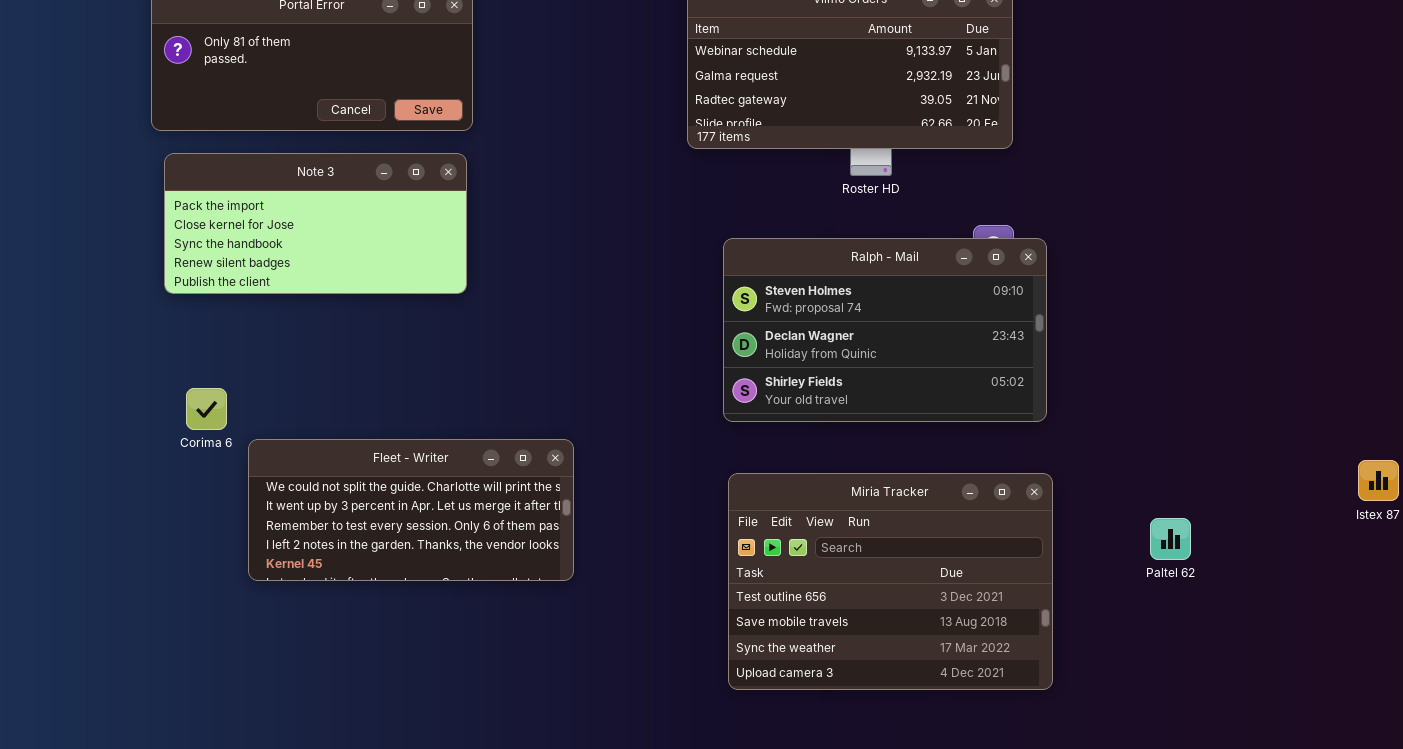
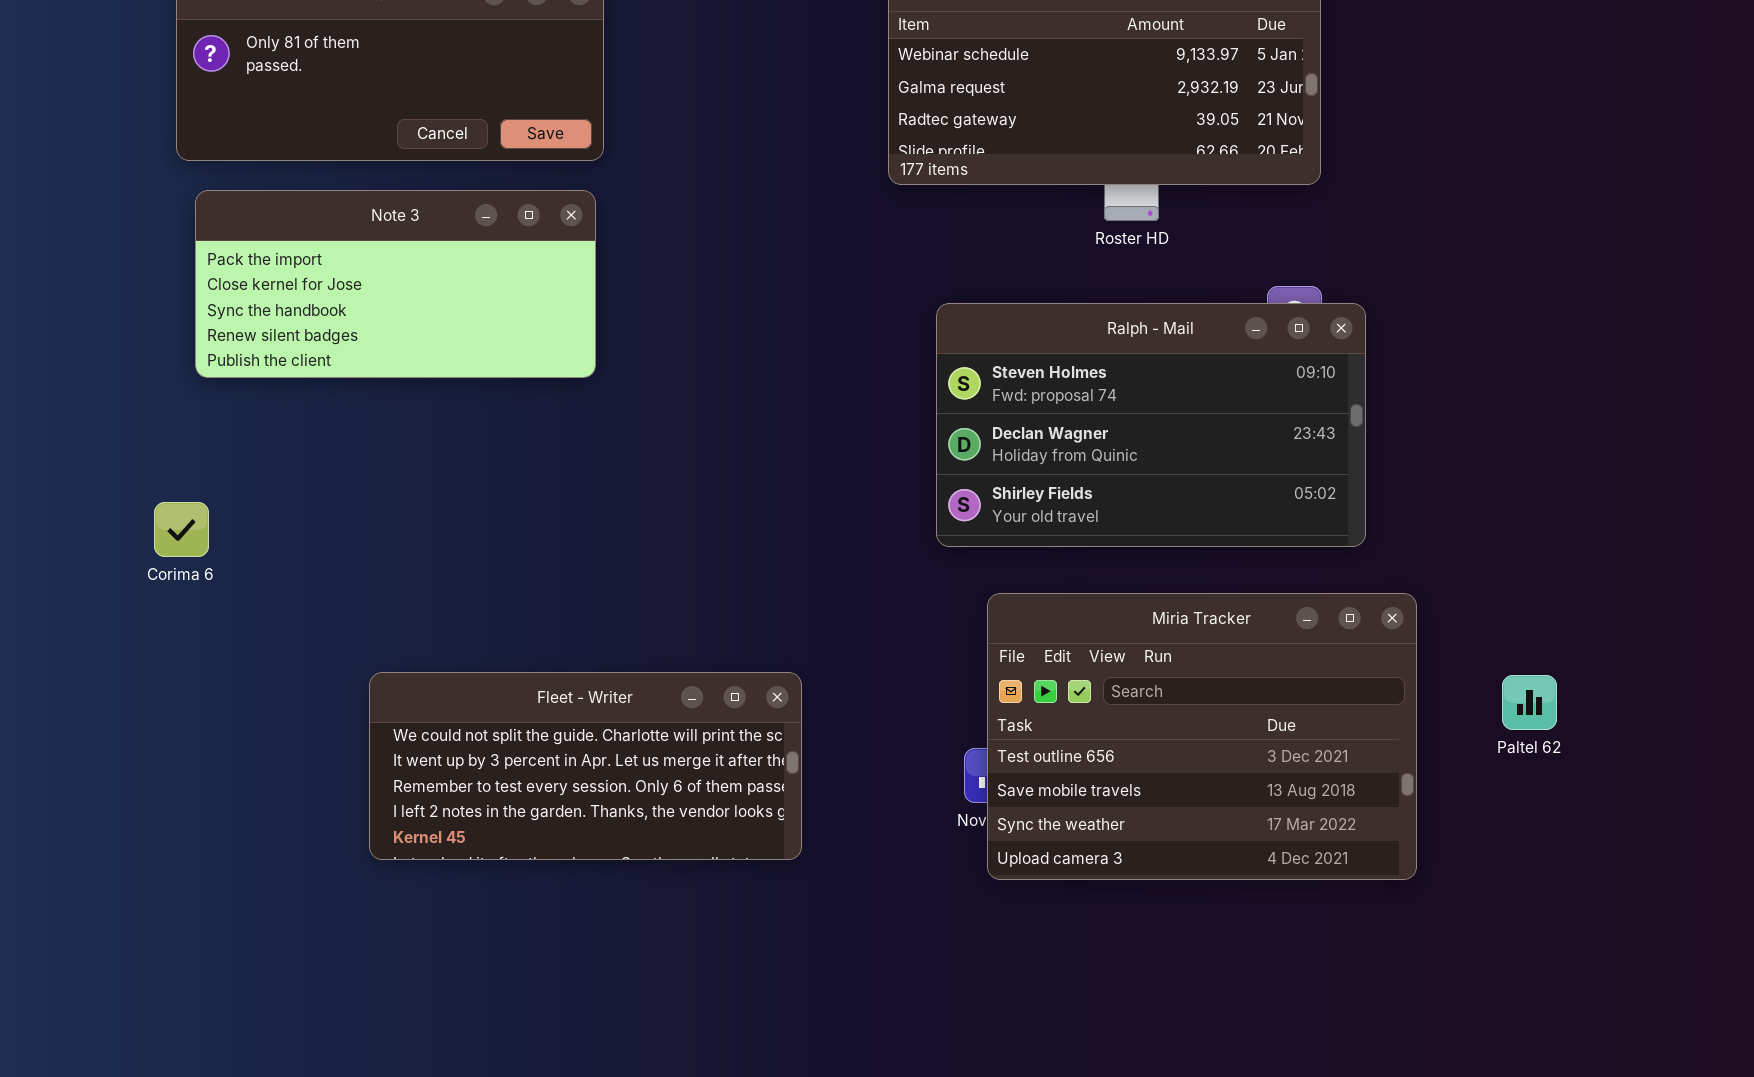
Corima 6: [186,388,227,430] -> [154,502,209,557], moved
Fleet - Writer: [248,439,574,581] -> [369,672,802,860], moved
Miria Tracker: [728,473,1053,690] -> [987,593,1417,880], moved

